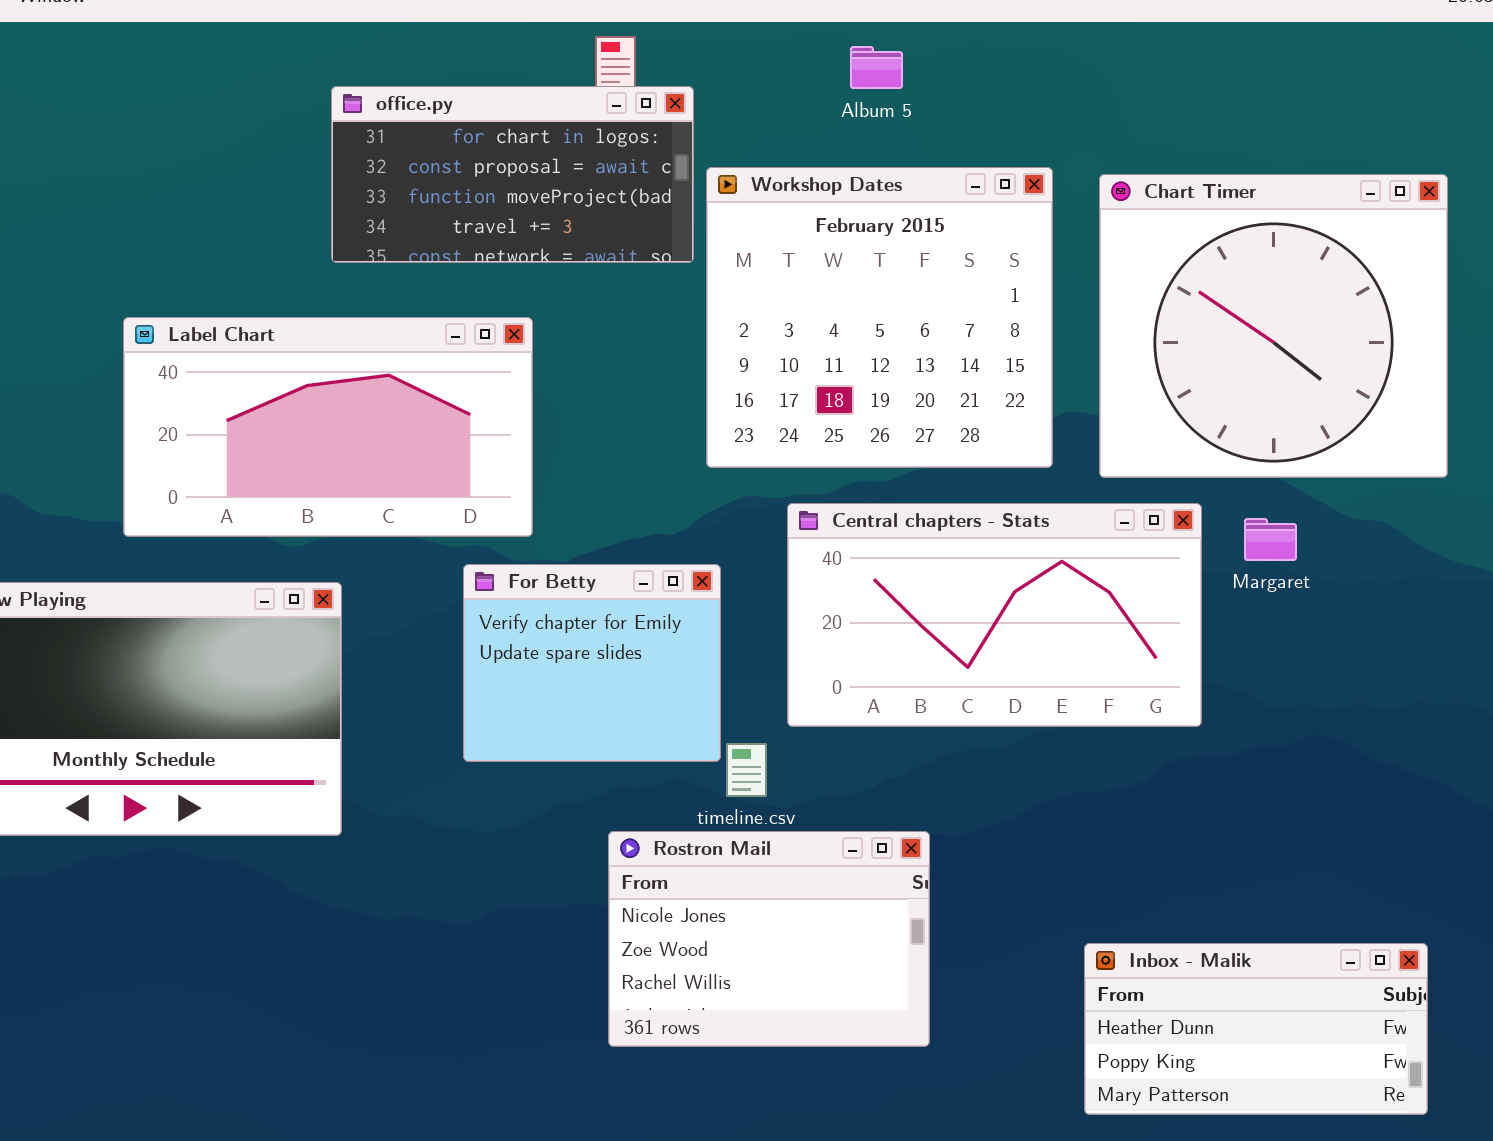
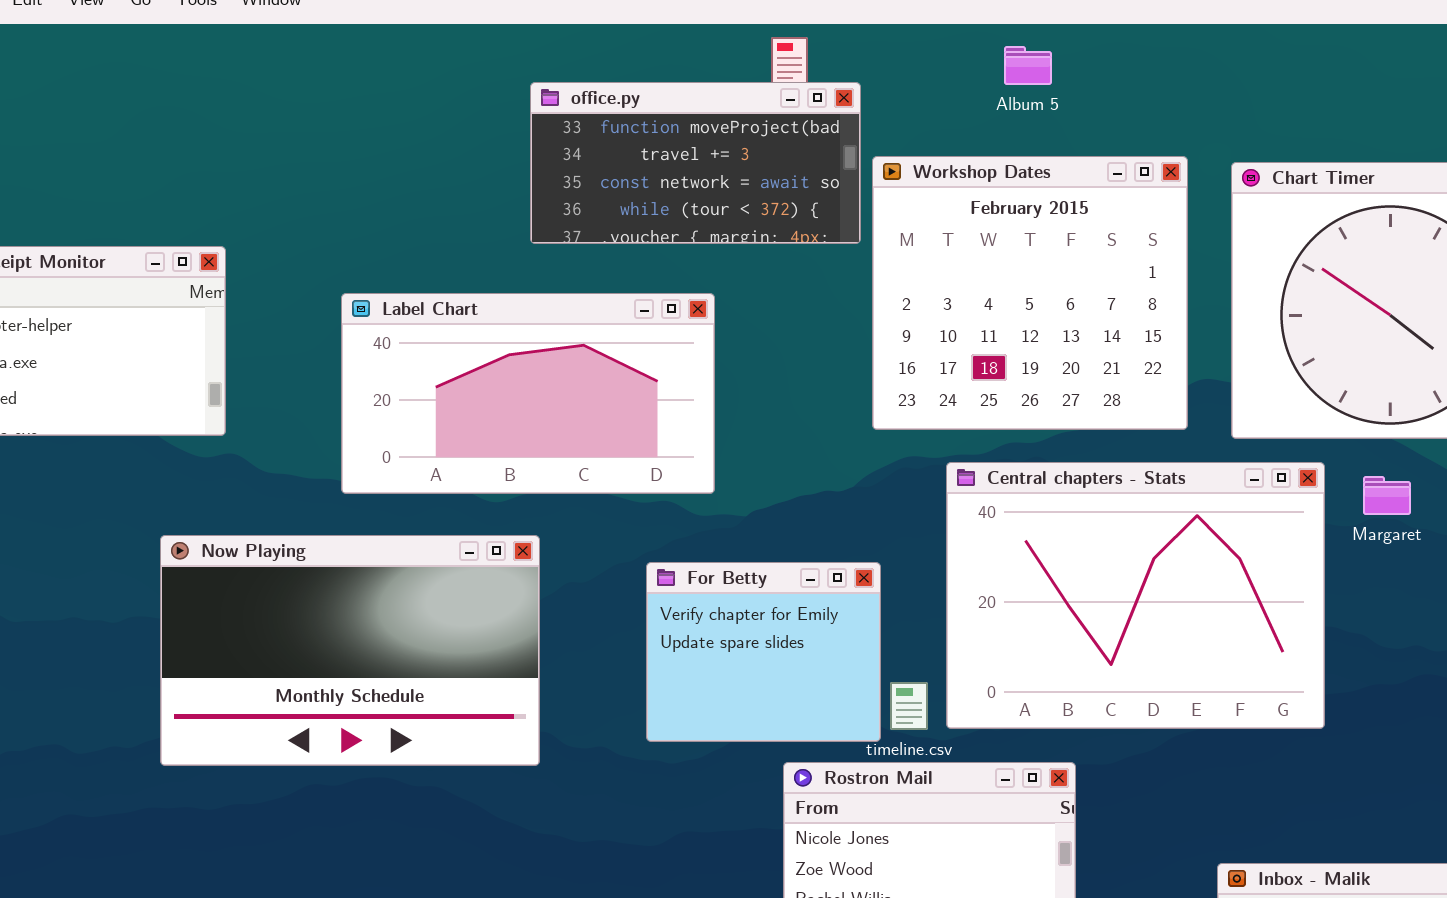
office.py: [331,86,694,263] -> [530,82,861,244], scrolled down 2 rows
Central chapters - Stats: [787,503,1202,727] -> [946,462,1325,729], resized
For Betty: [463,564,721,762] -> [646,562,881,742], moved

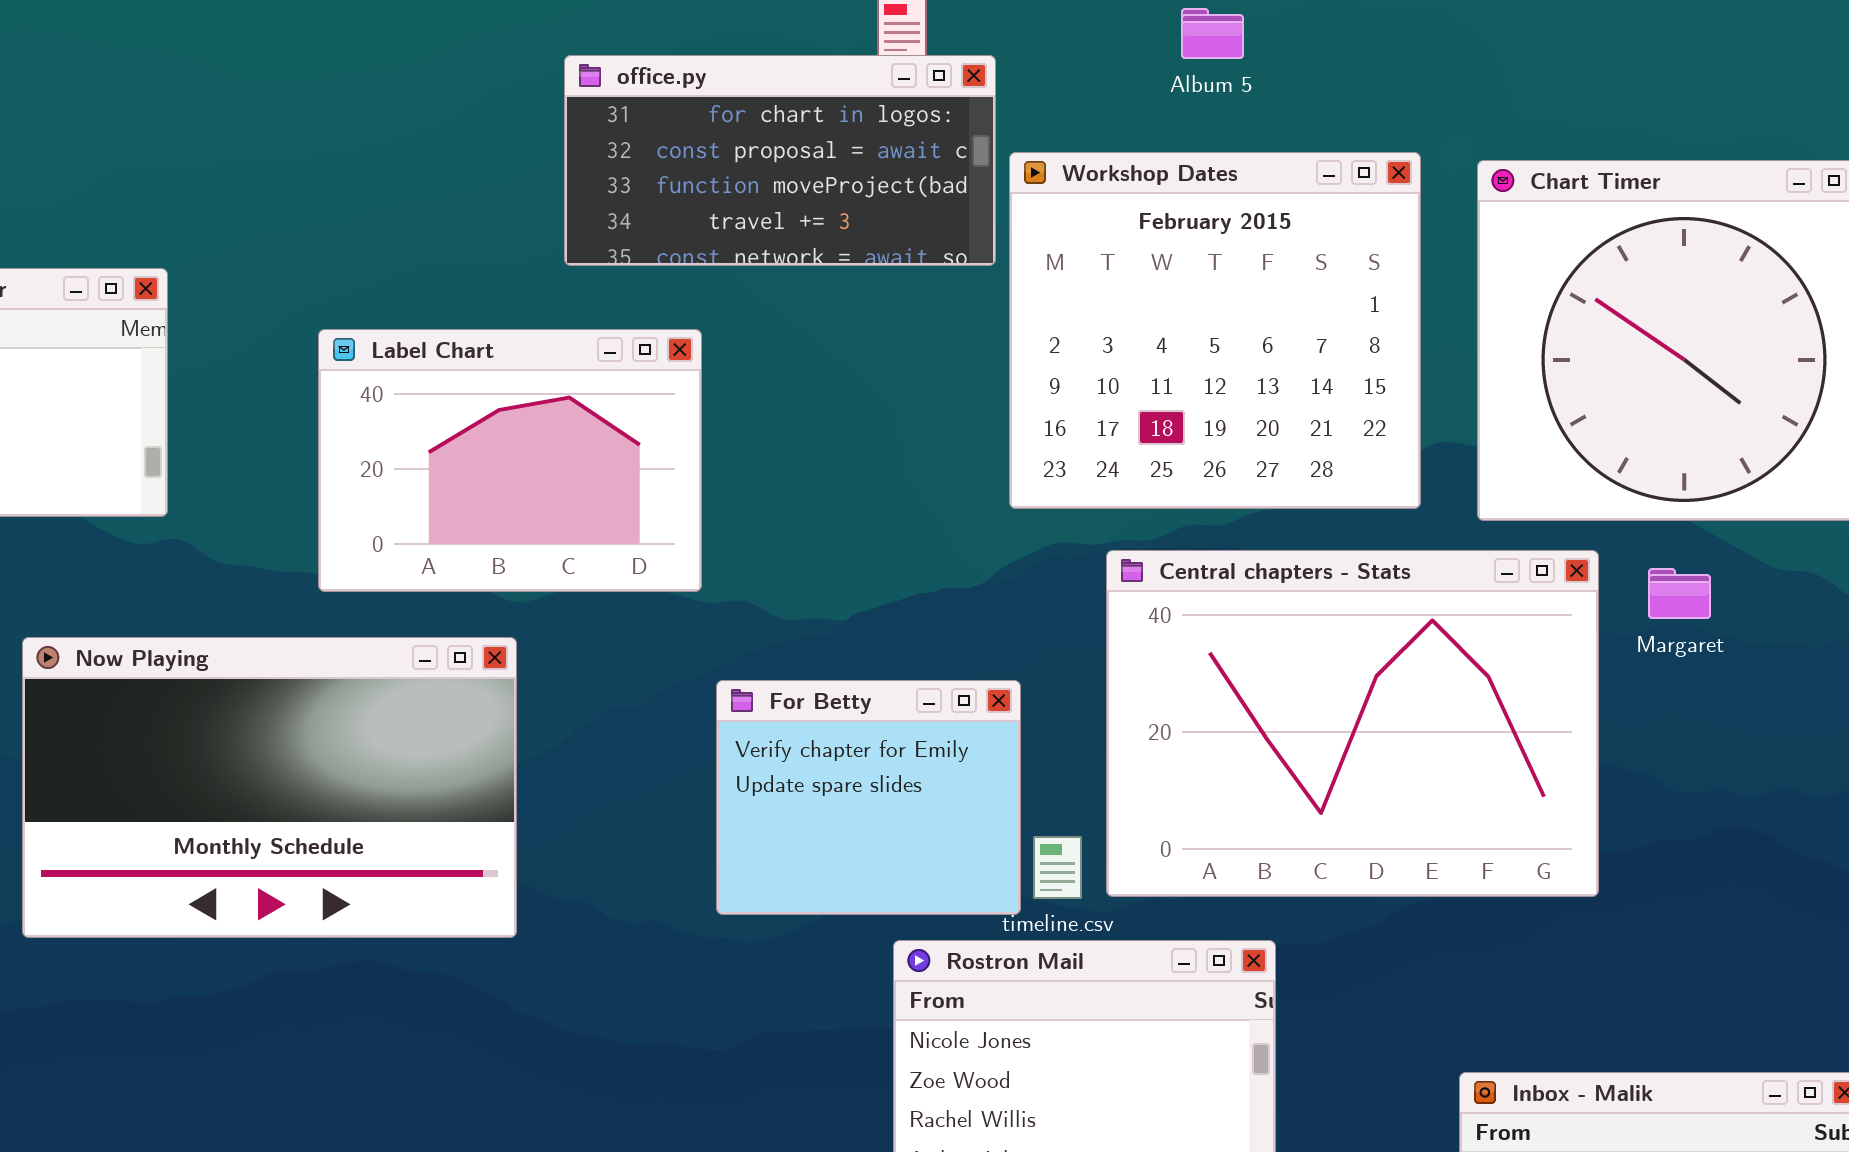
office.py: [530,82,861,244] -> [564,55,996,266], scrolled up 2 rows
Label Chart: [341,293,715,494] -> [318,329,702,592], resized
Now Playing: [160,535,540,766] -> [22,637,517,938], moved

